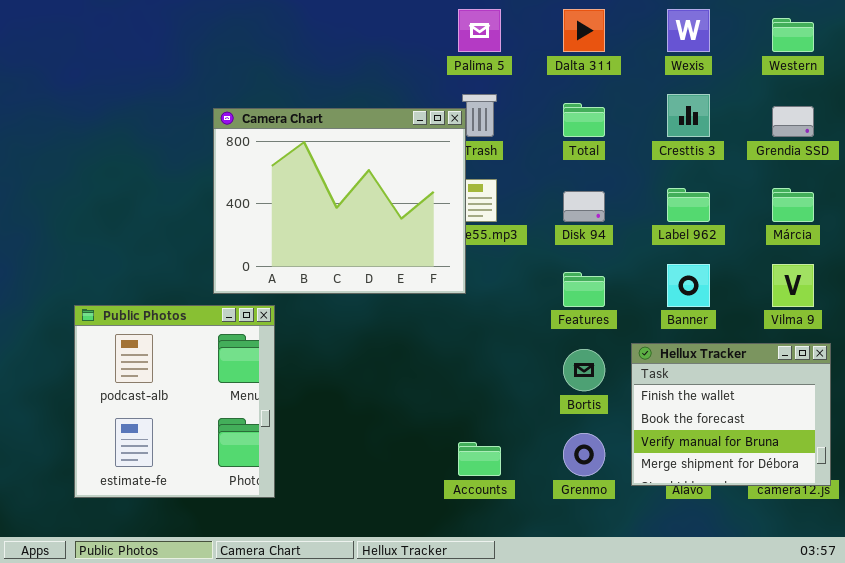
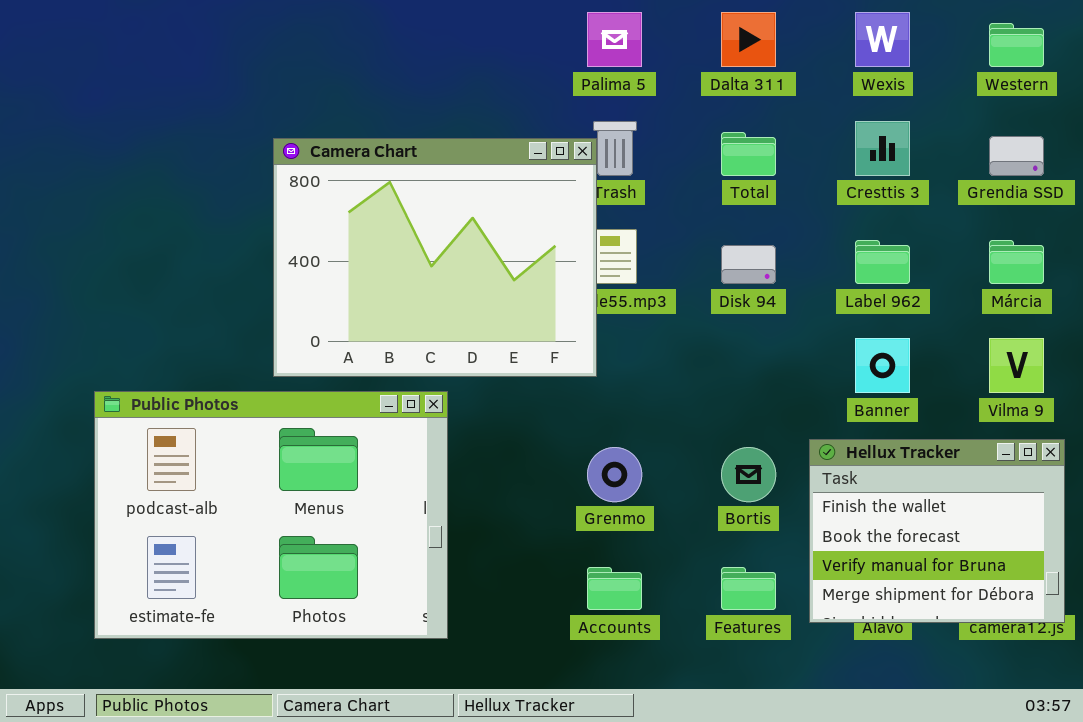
Features: [563,272,605,307] -> [721,567,776,610], moved
Public Photos: [74,305,275,498] -> [94,391,448,639], resized
Grenmo: [563,433,605,476] -> [587,447,642,502], moved

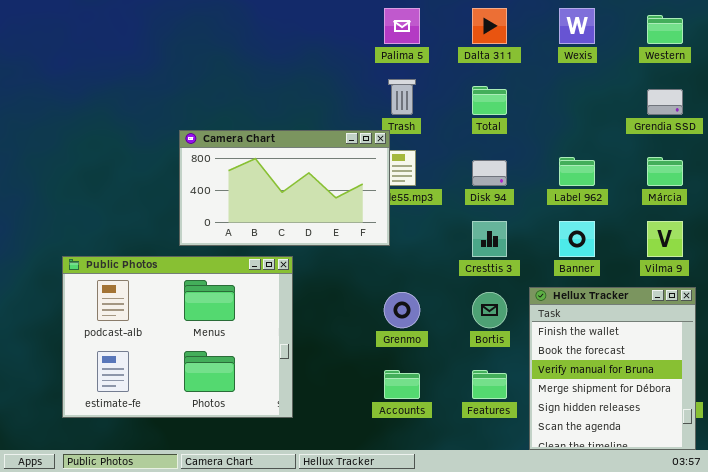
Cresttis 3: [855,121,910,176] -> [472,221,507,257], moved
Camera Chart: [273,138,597,377] -> [179,130,390,246], resized
Hellux Tracker: [809,439,1065,623] -> [529,287,696,450], resized

